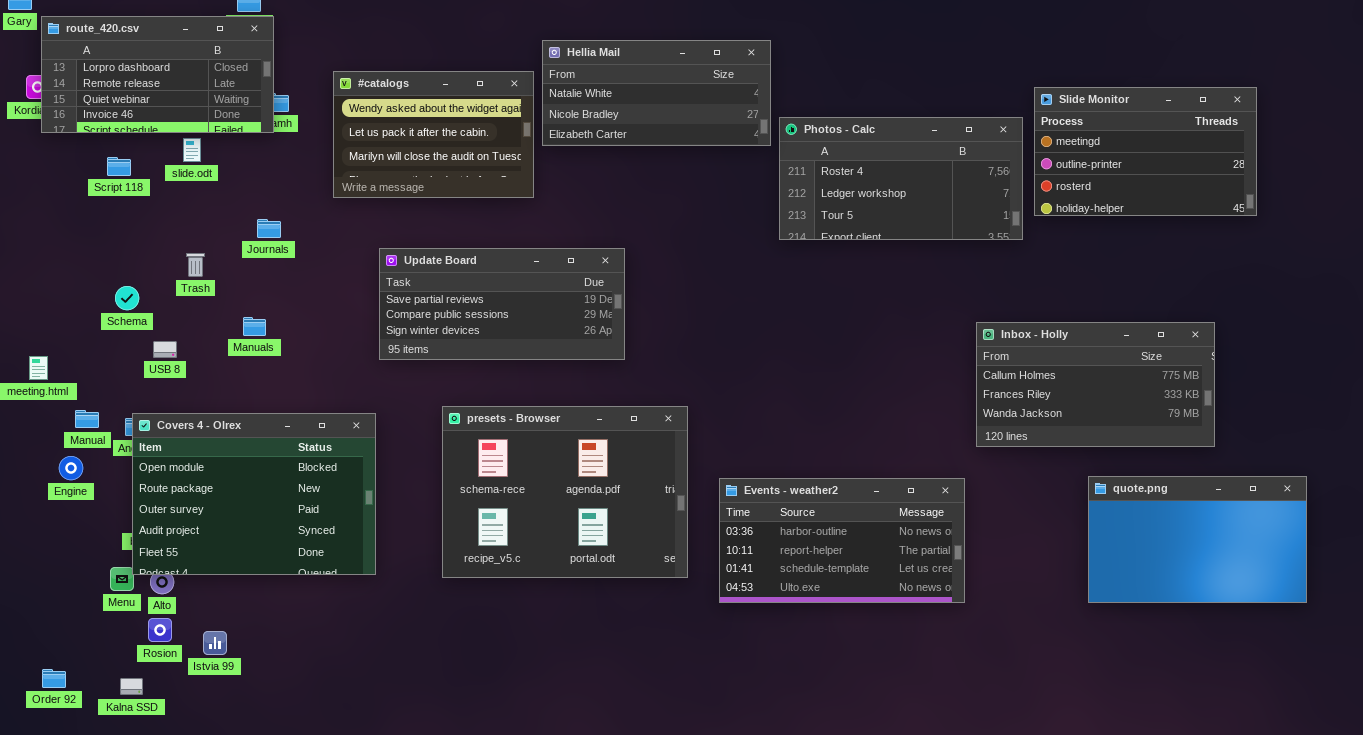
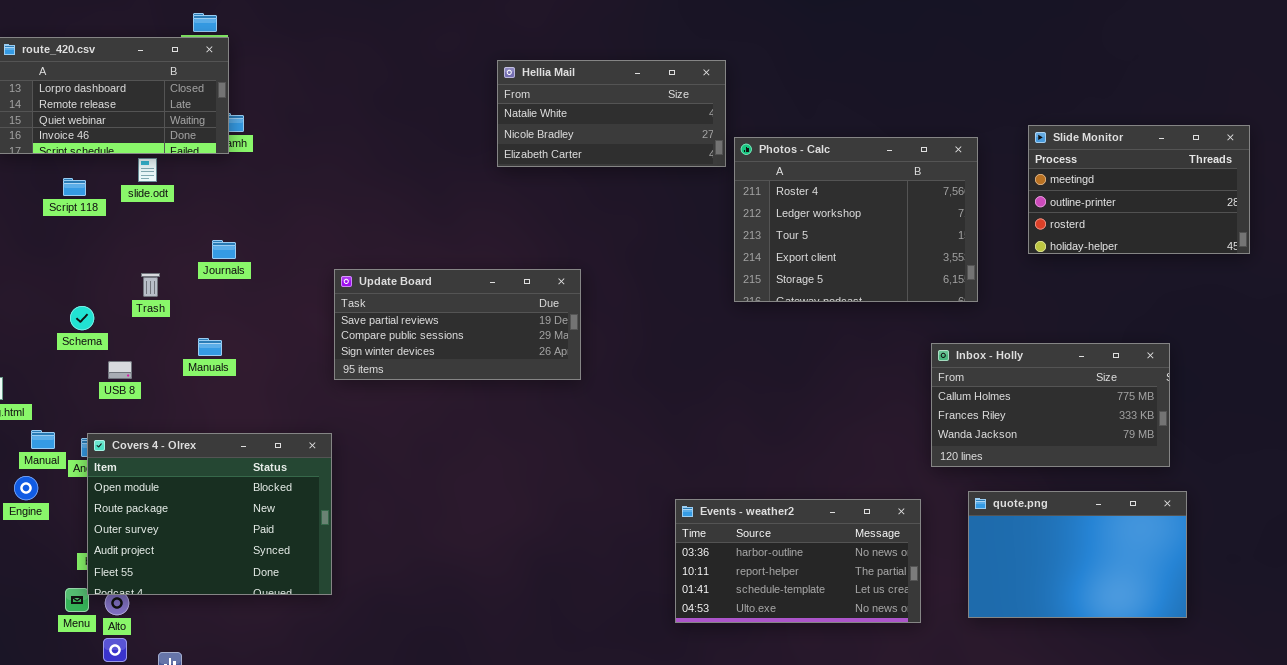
#catalogs: [333,71,534,198] -> none, closed
Slide Monitor: [1034,87,1257,216] -> [1028,125,1250,254], moved
Photos - Calc: [779,117,1023,240] -> [734,137,978,302], resized
presets - Browser: [442,406,688,578] -> none, closed
quote.png: [1088,476,1307,603] -> [968,491,1187,618], moved

